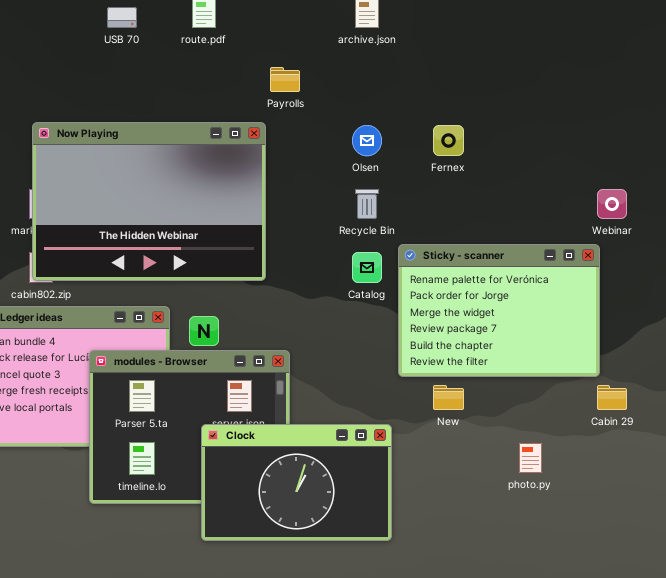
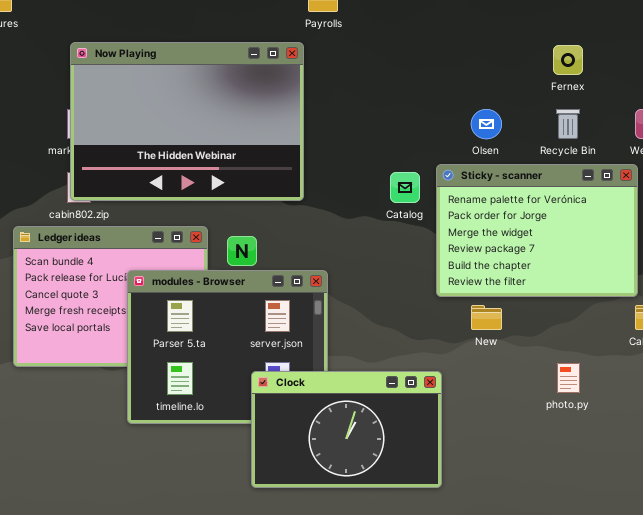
Olsen: [352,125,382,156] -> [471,109,502,139], moved
Fernex: [433,125,464,156] -> [553,45,583,75], moved
Recycle Bin: [355,189,379,219] -> [556,109,580,139], moved
Clock: [201,424,392,541] -> [251,371,442,488], moved

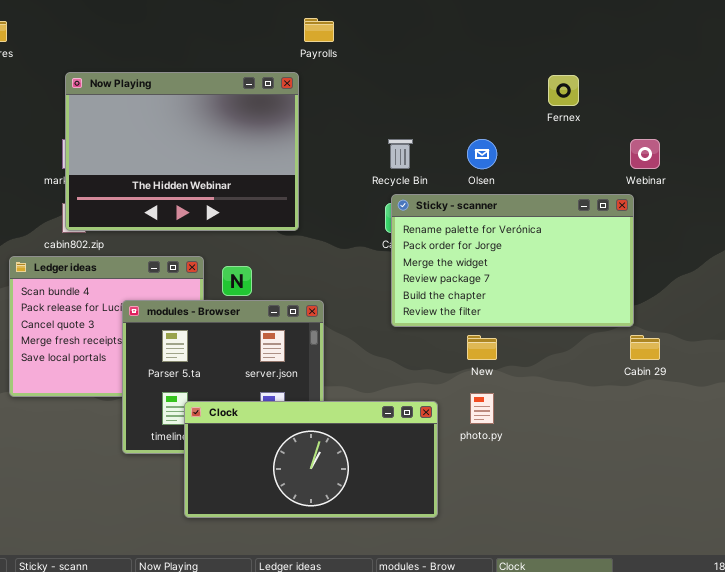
Recycle Bin: [556,109,580,139] -> [388,139,413,169], moved
Sticky - scanner: [436,164,638,297] -> [391,194,634,327], resized
photo.py: [557,363,580,393] -> [470,393,494,424], moved
Clock: [251,371,442,488] -> [184,401,438,518], resized

